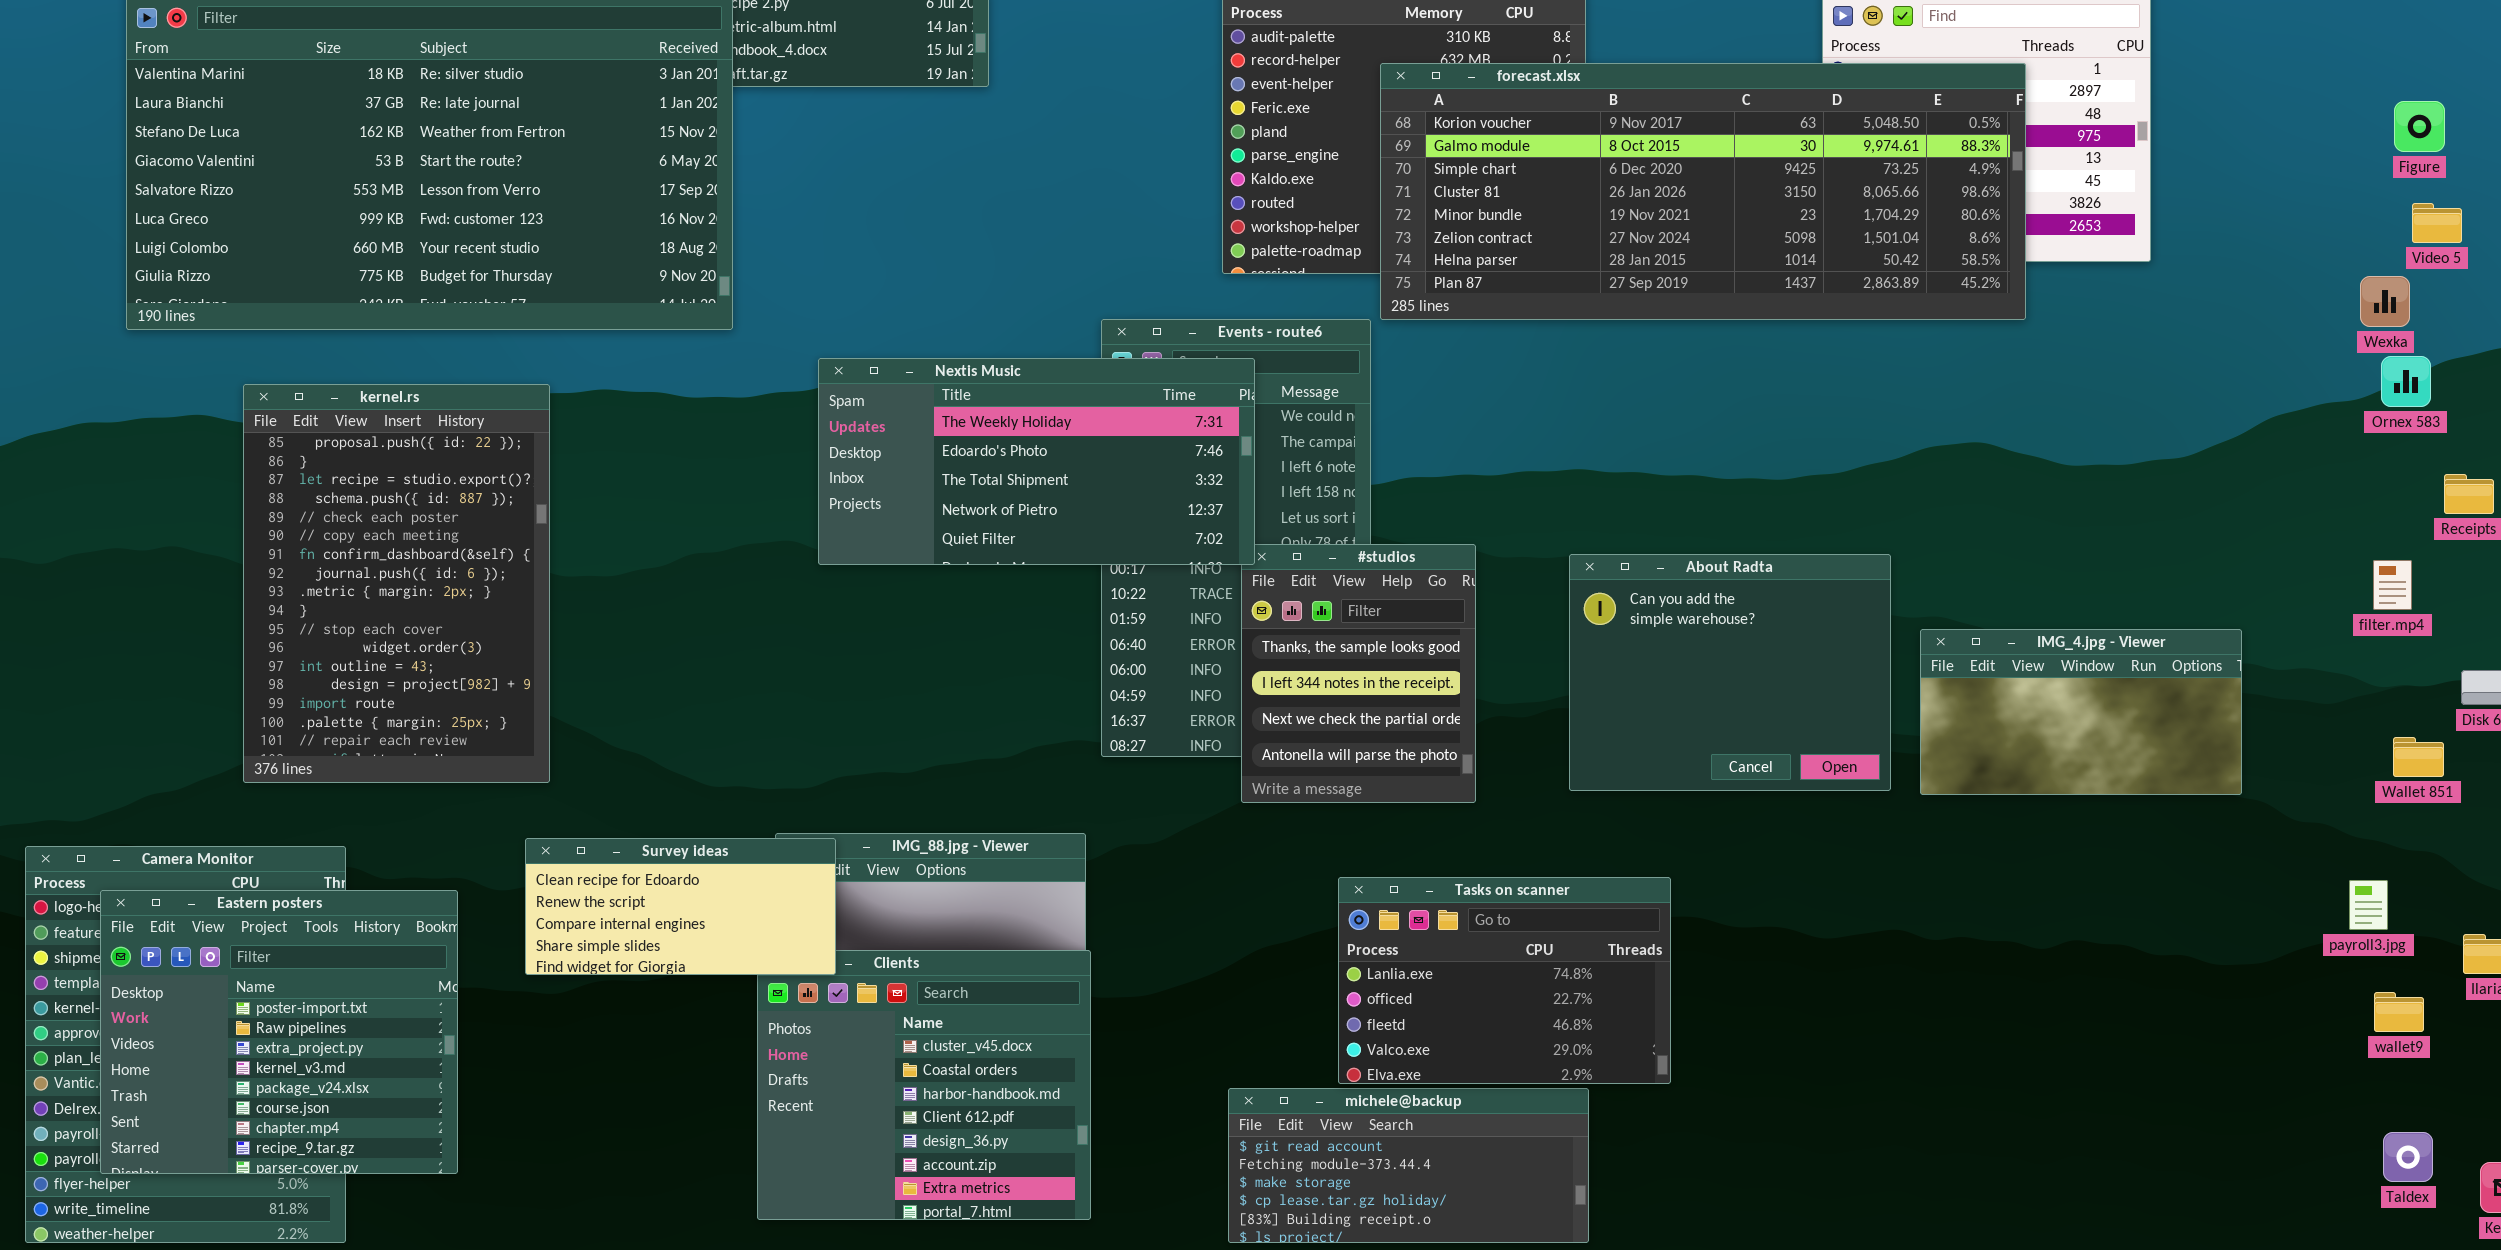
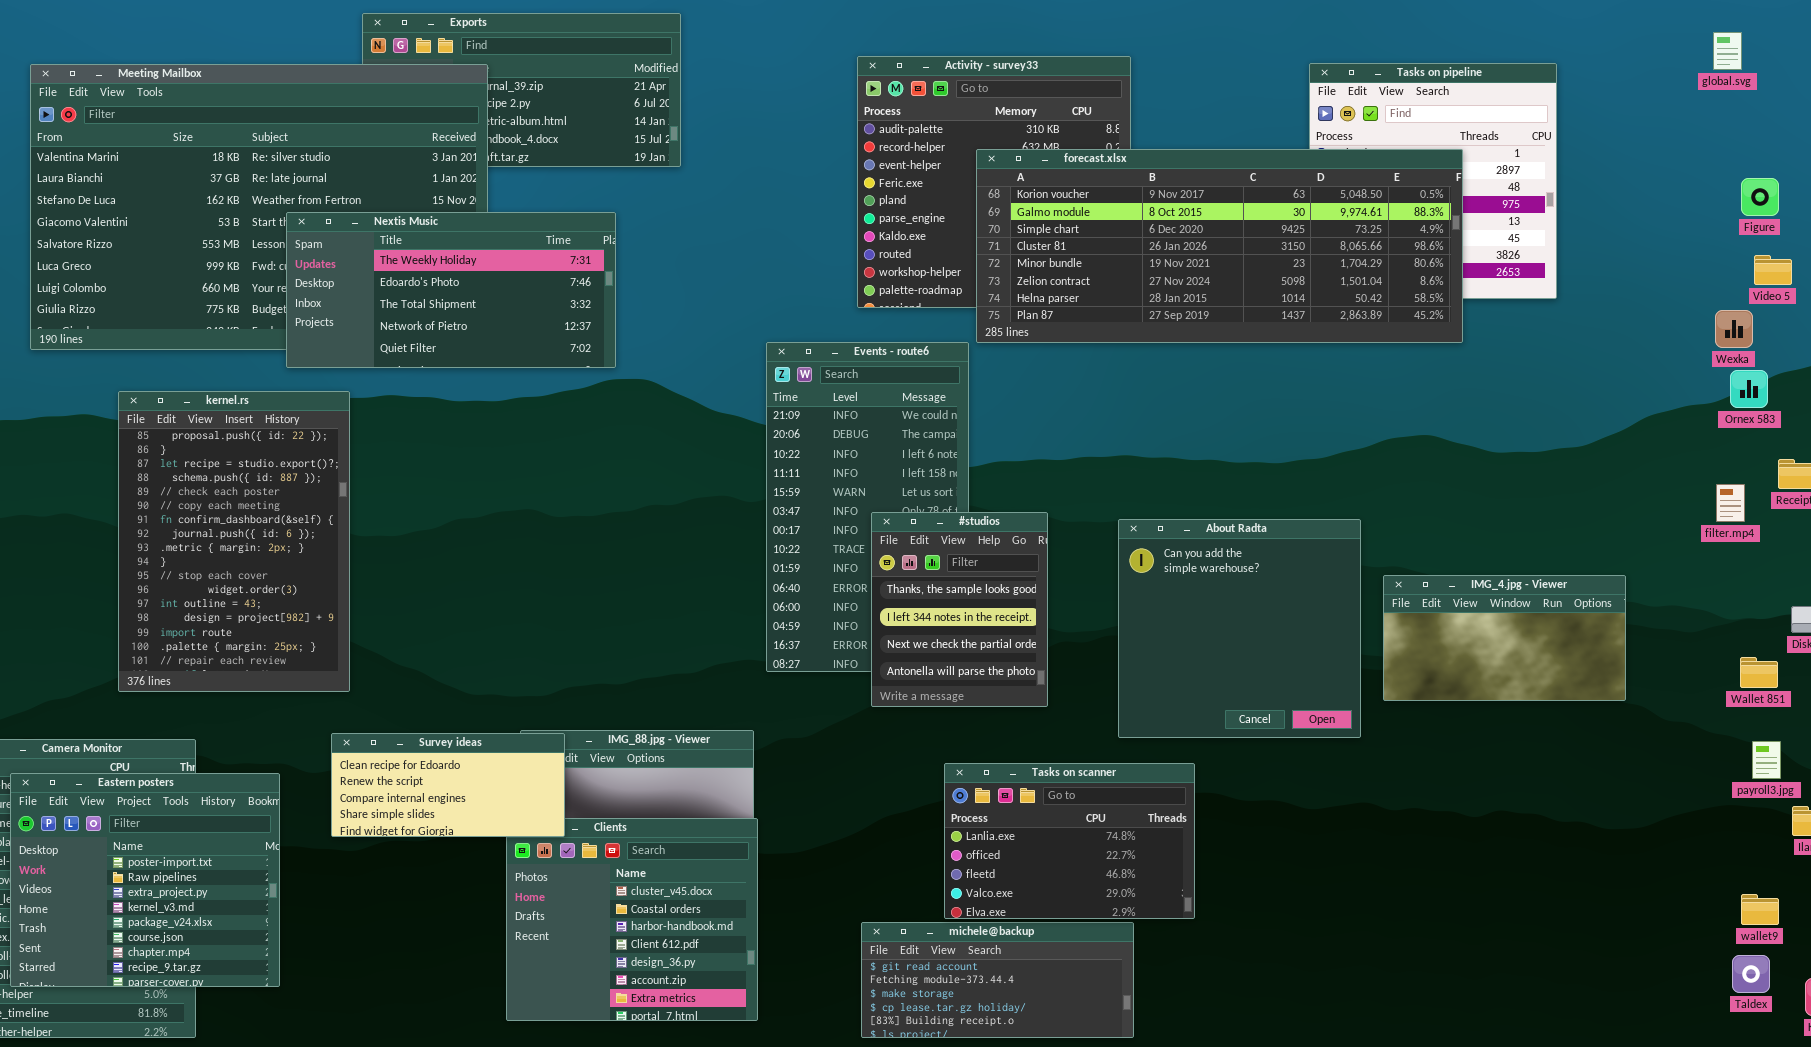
Nextis Music: [818,358,1255,565] -> [286,212,616,368], moved
About Radta: [1569,554,1891,791] -> [1118,519,1361,738], resized
filter.mp4: [2373,560,2412,610] -> [1716,484,1745,522], moved
payroll3.jpg: [2349,880,2388,930] -> [1752,741,1781,779], moved
wallet9: [2374,992,2424,1032] -> [1741,894,1779,925], moved

